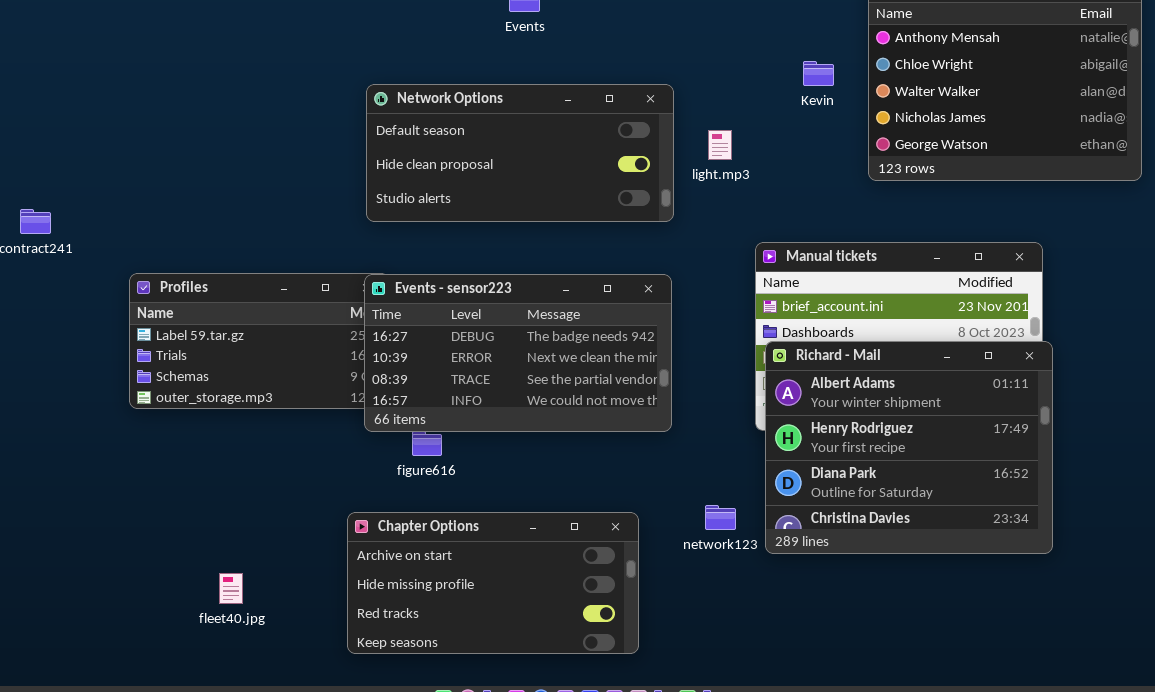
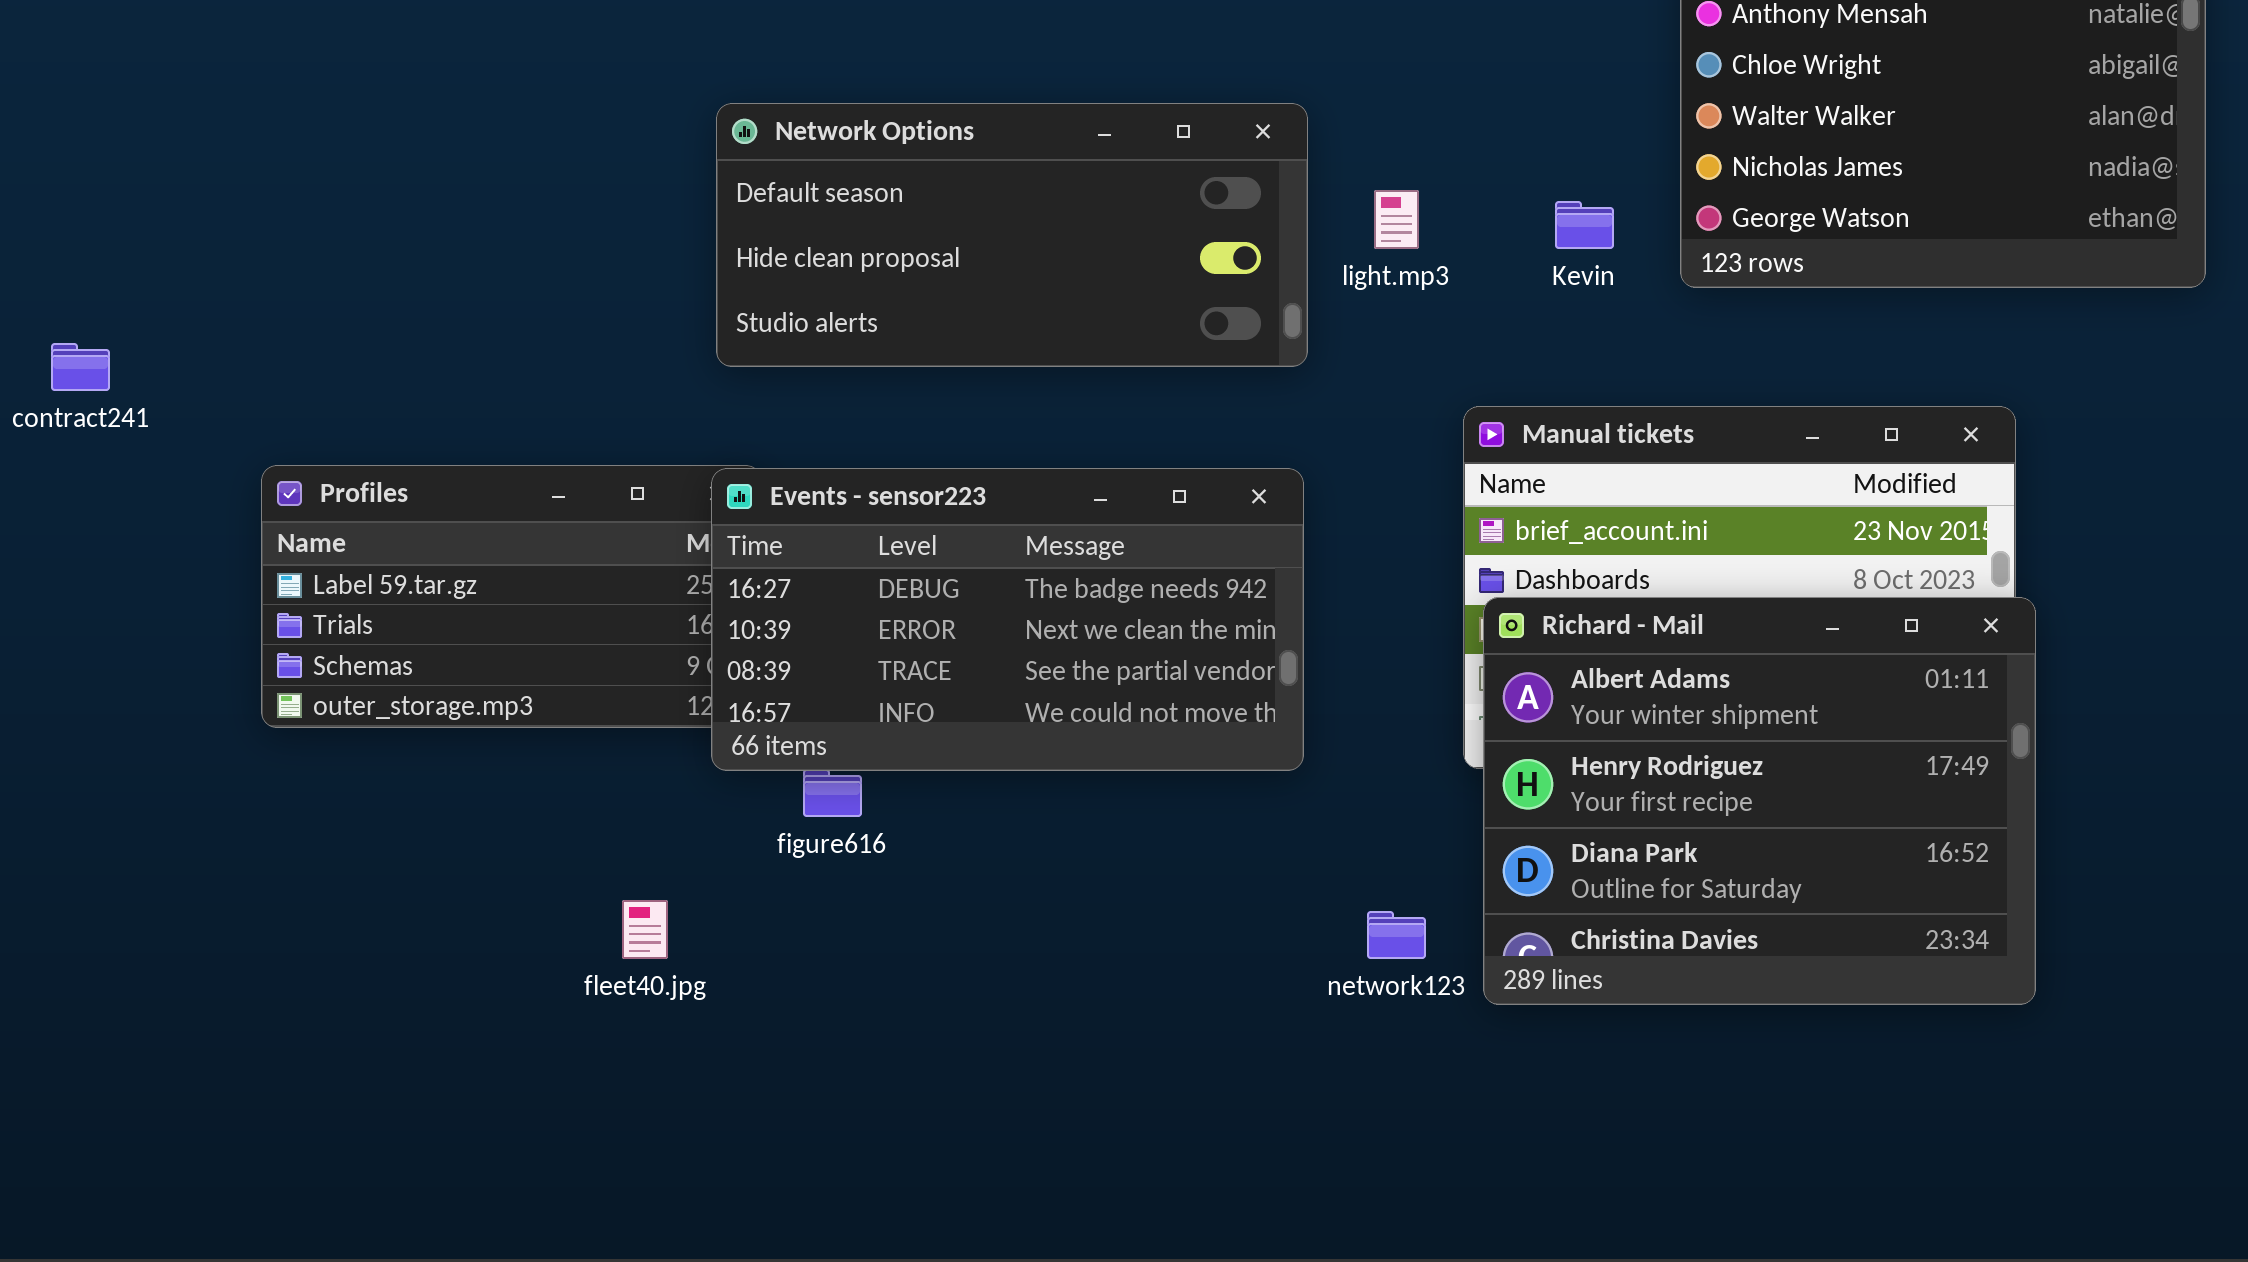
Kevin: [803,61,834,86] -> [1555,201,1614,249], moved
Chapter Options: [347,512,639,654] -> none, closed
fleet40.jpg: [219,573,243,604] -> [622,900,668,959], moved

